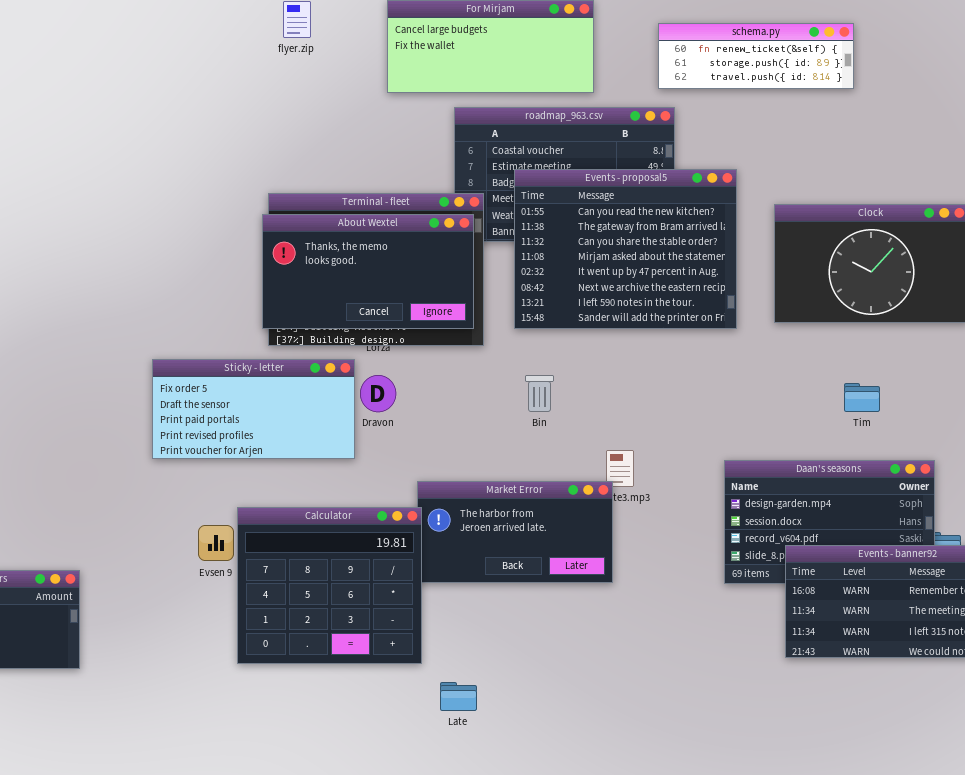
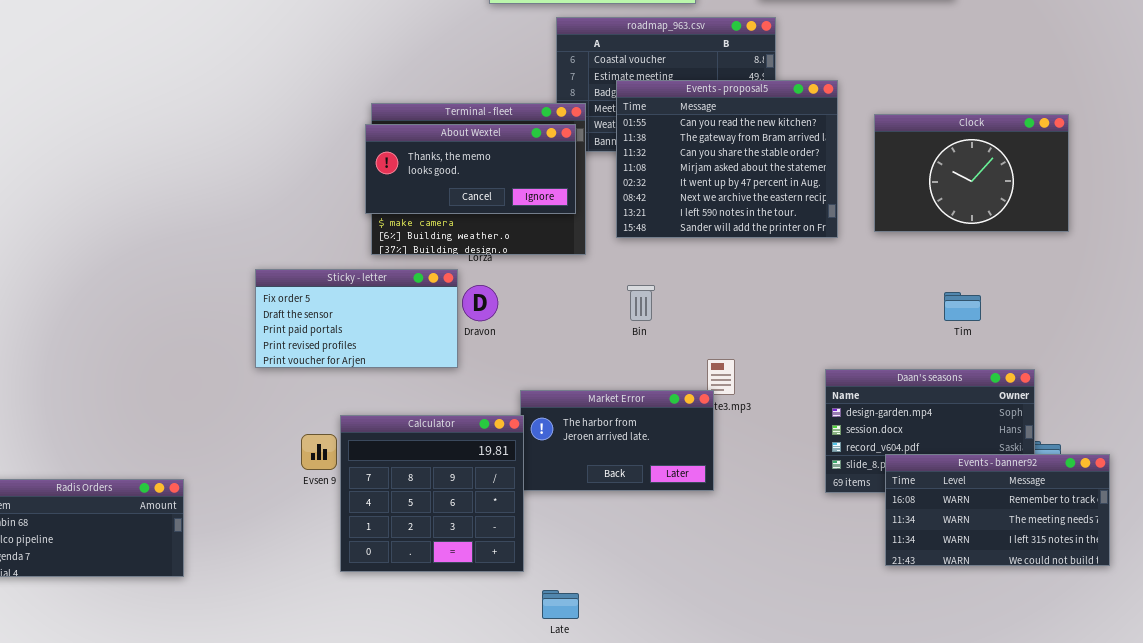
About Wextel: [262,214,474,329] -> [365,124,576,214], resized

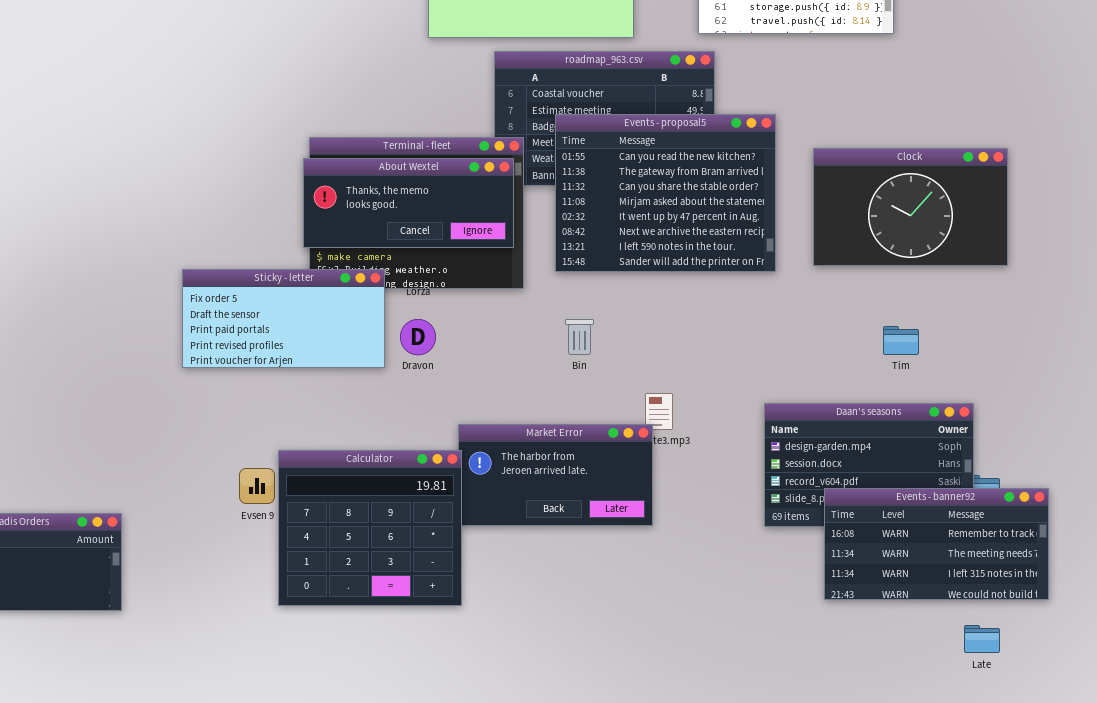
Sticky - letter: [255,269,458,368] -> [182,269,385,368], moved
Late: [542,590,579,619] -> [964,625,1000,653], moved

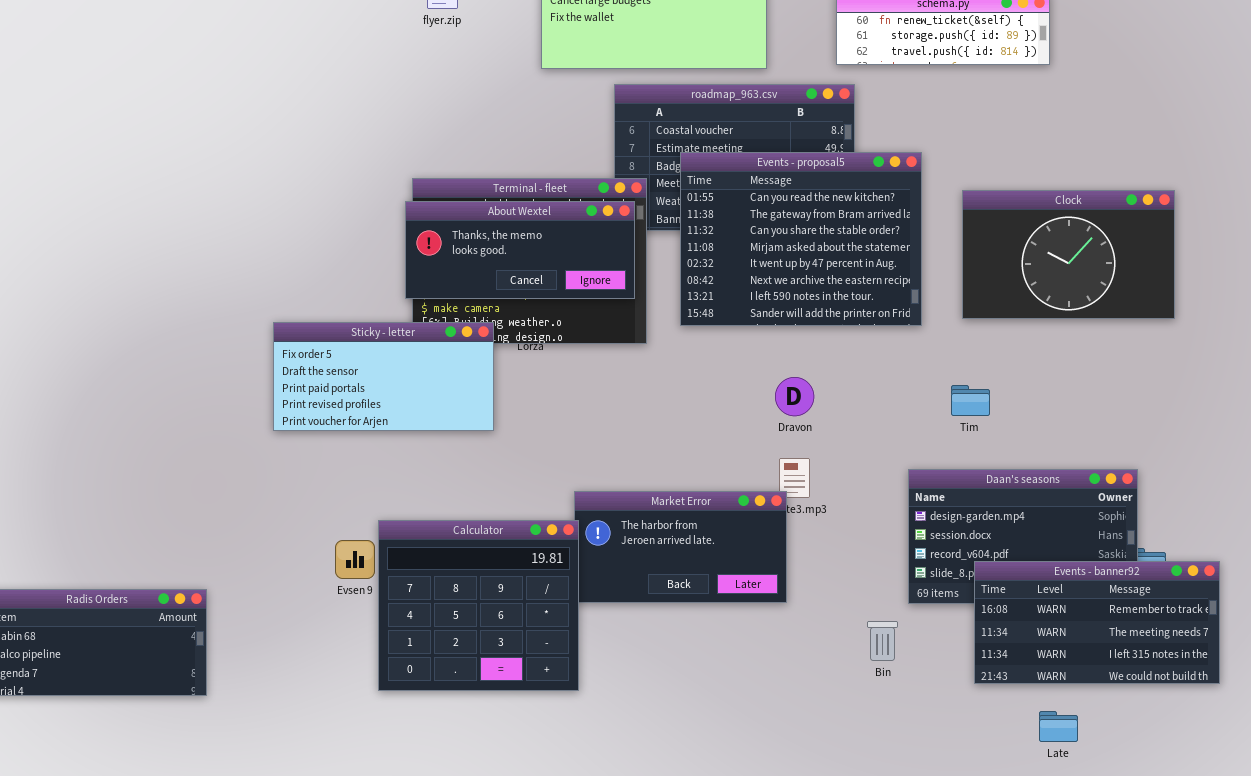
Dravon: [400,319,436,355] -> [775,377,814,416], moved
Bin: [565,319,594,355] -> [867,621,898,661], moved
Tim: [883,326,919,355] -> [951,385,990,416], moved
Late: [964,625,1000,653] -> [1039,711,1078,742], moved

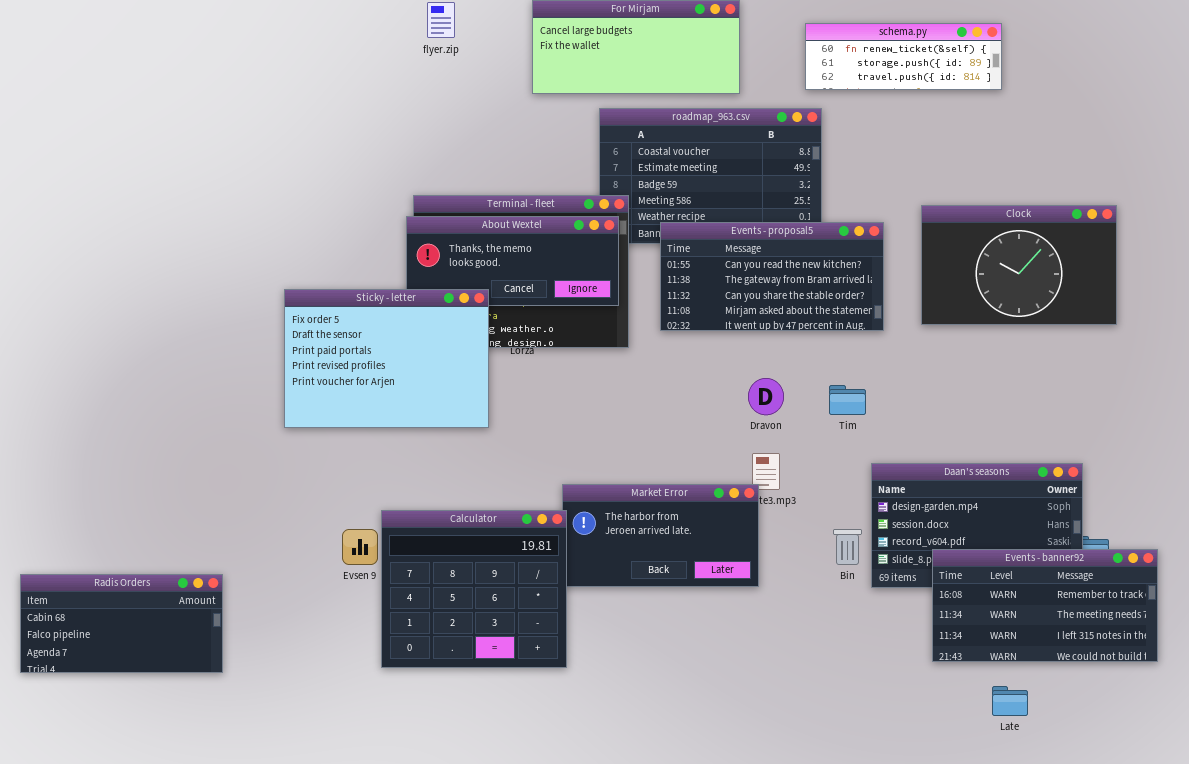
Events - proposal5: [680,152,922,326] -> [660,222,884,331], resized
Sticky - letter: [273,322,494,431] -> [284,289,489,428], resized
Tim: [951,385,990,416] -> [829,385,866,415], moved
Bin: [867,621,898,661] -> [833,529,862,565], moved

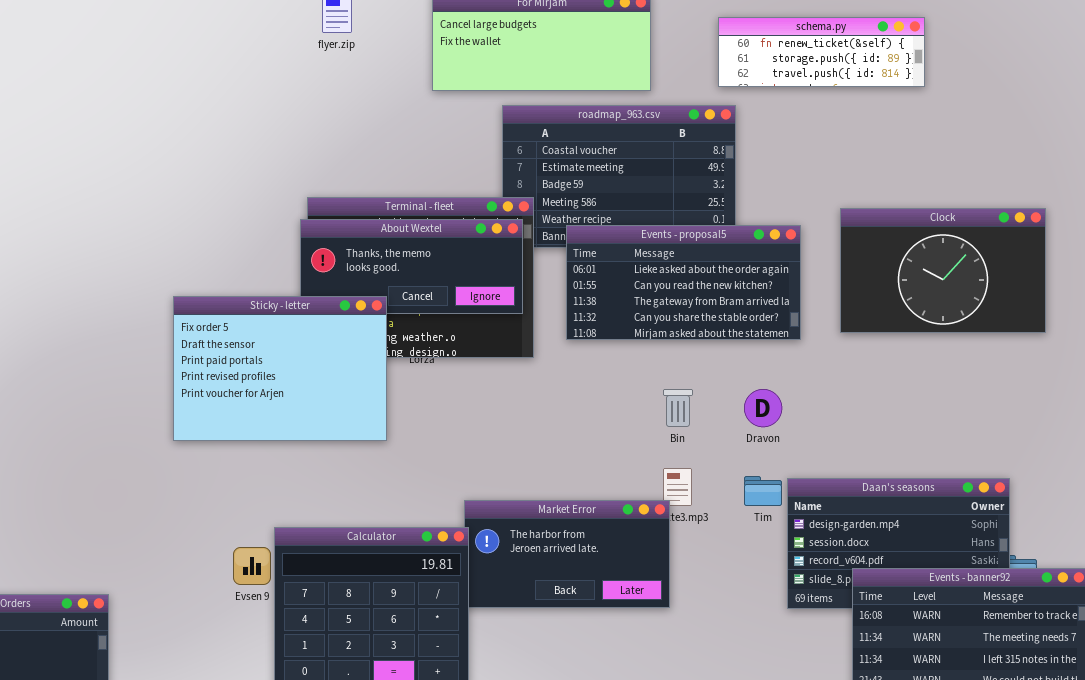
Events - proposal5: [660,222,884,331] -> [566,225,801,340], scrolled up 1 row
Dravon: [748,378,784,415] -> [744,389,782,427], moved
Tim: [829,385,866,415] -> [744,476,782,506], moved
Bin: [833,529,862,565] -> [663,389,693,427], moved

